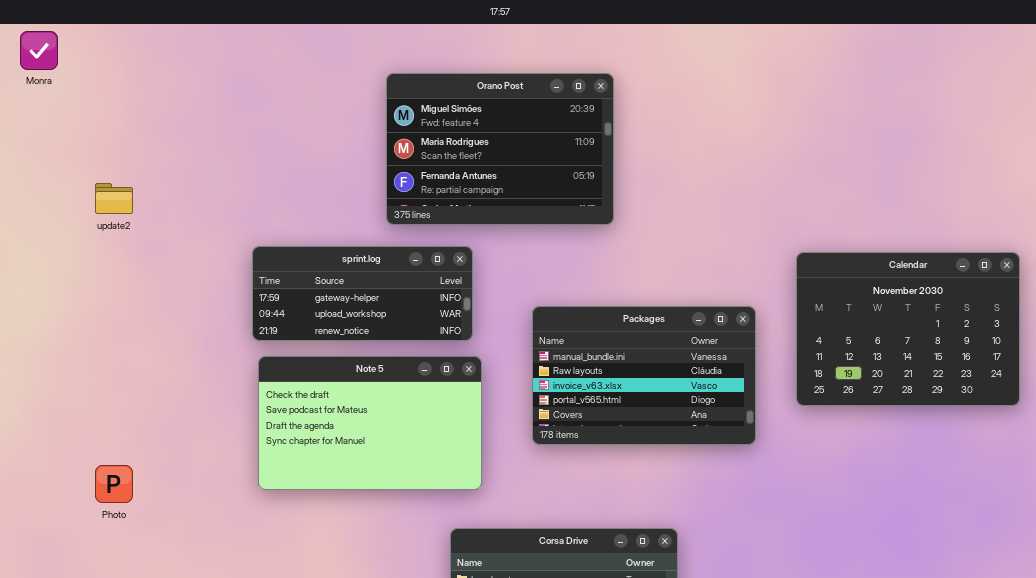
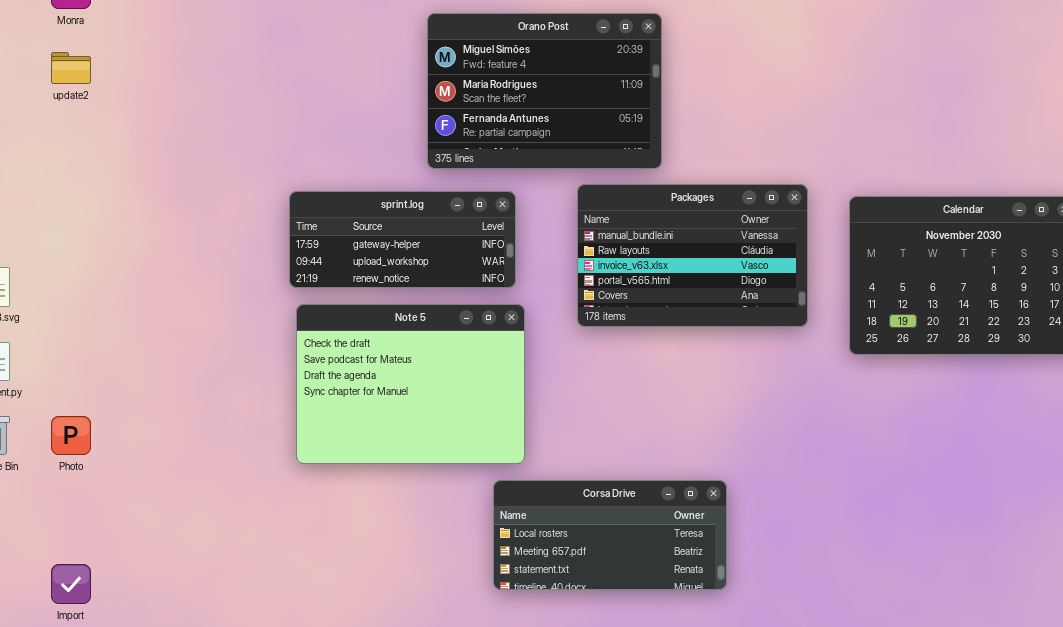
update2: [95,183,133,214] -> [51,52,91,84], moved
Packages: [532,306,756,445] -> [577,184,808,327], moved
Note 5: [258,356,482,490] -> [296,304,525,464], resized
Photo: [95,465,133,503] -> [51,416,91,455], moved

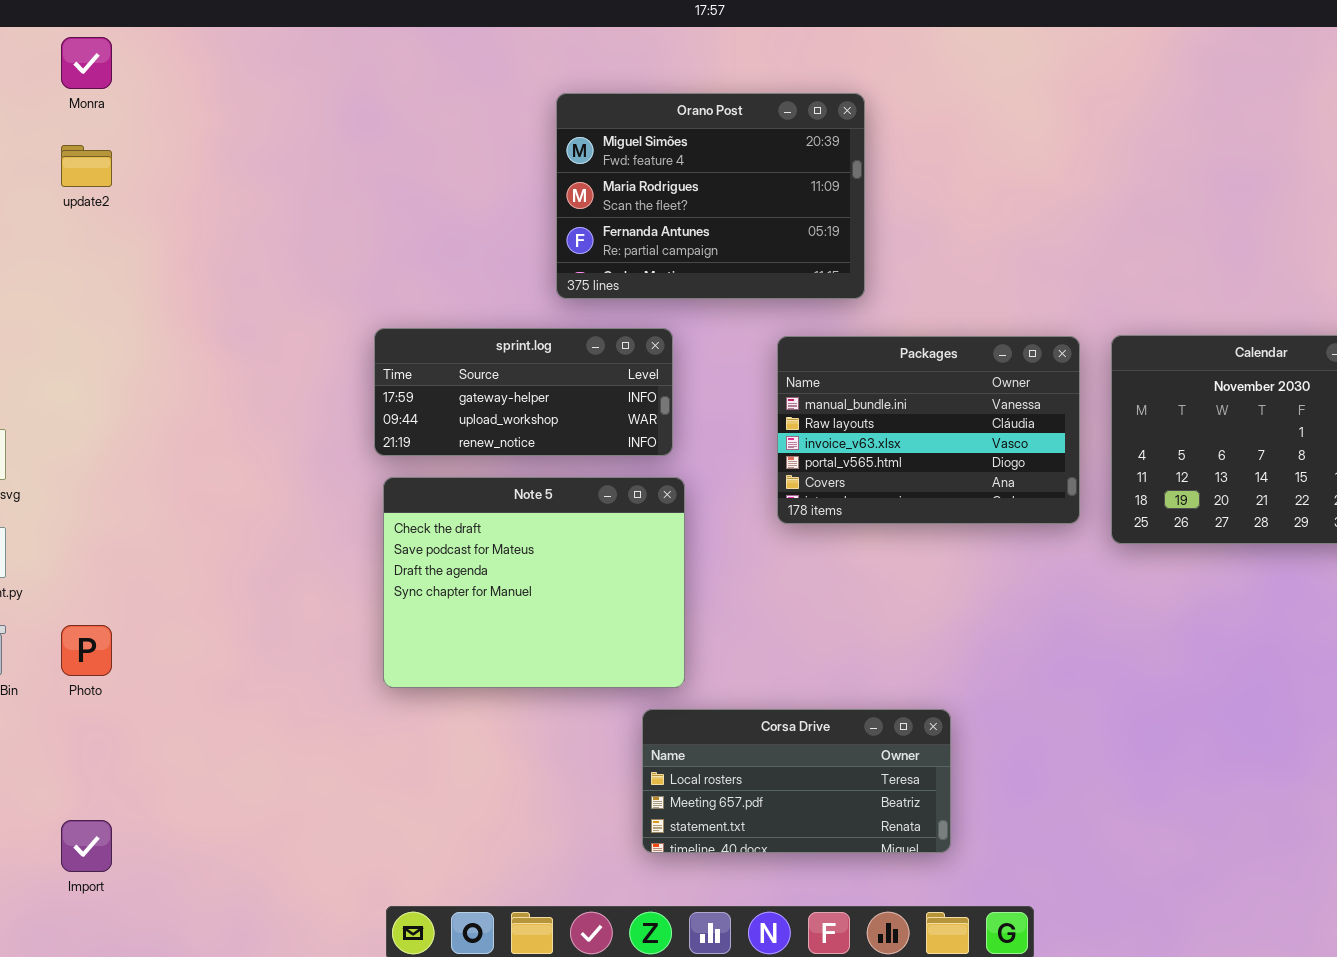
Packages: [577,184,808,327] -> [777,336,1080,524], moved

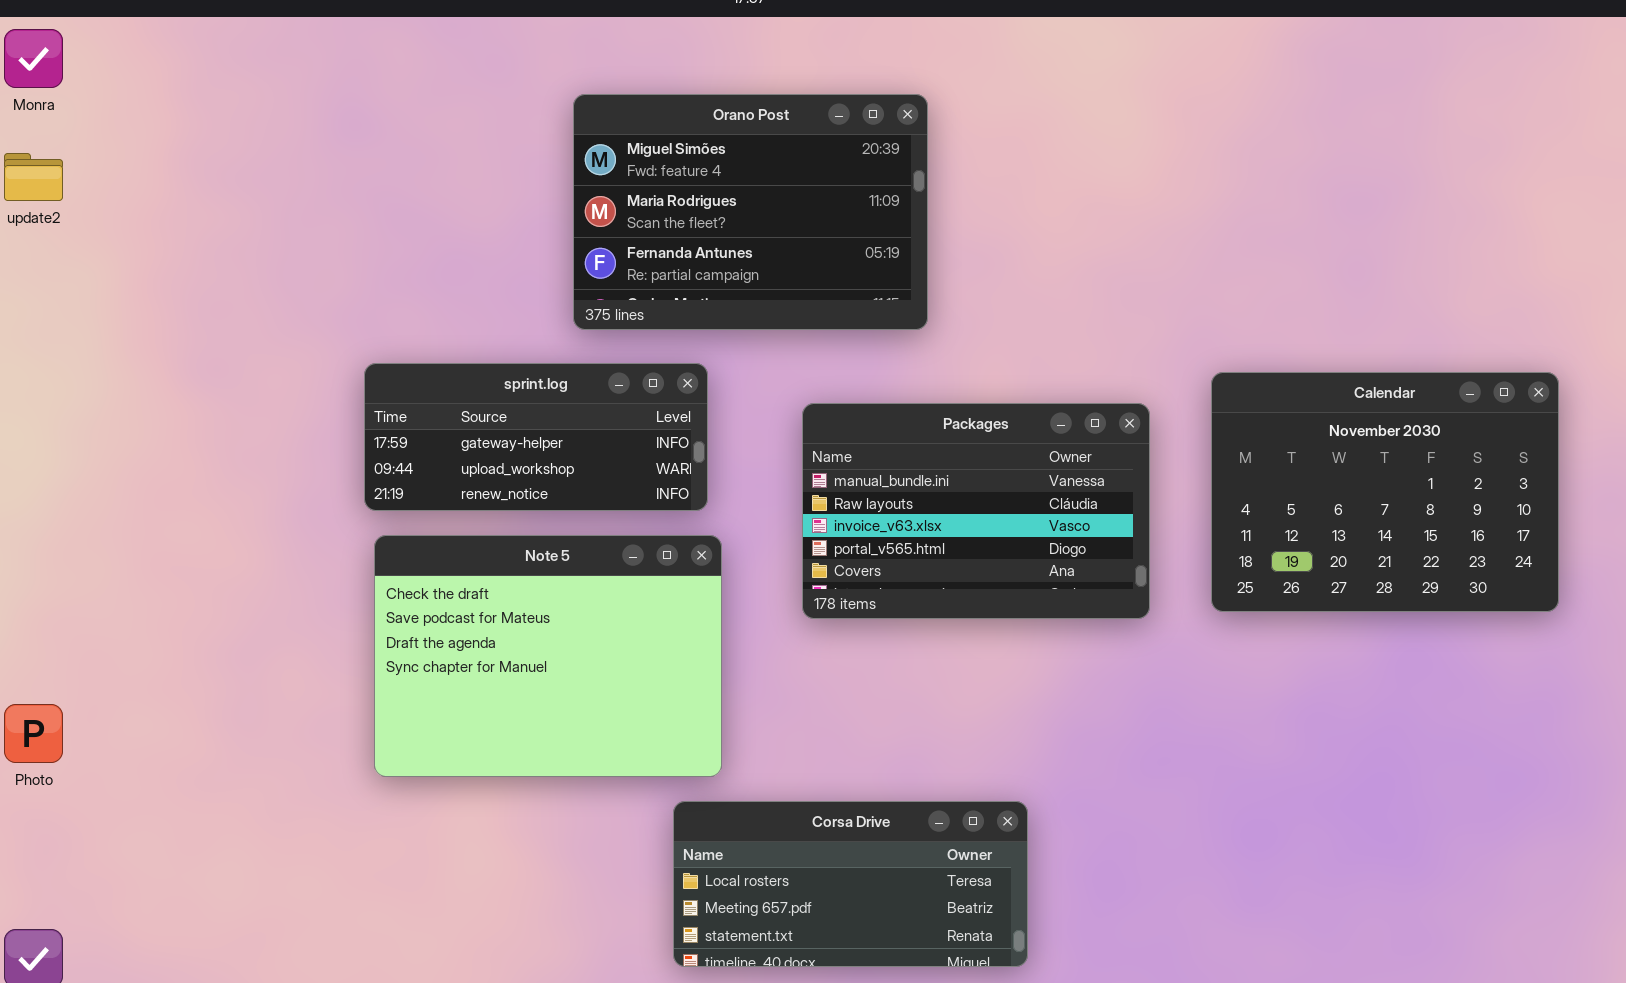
Packages: [777,336,1080,524] -> [802,403,1150,619], moved

